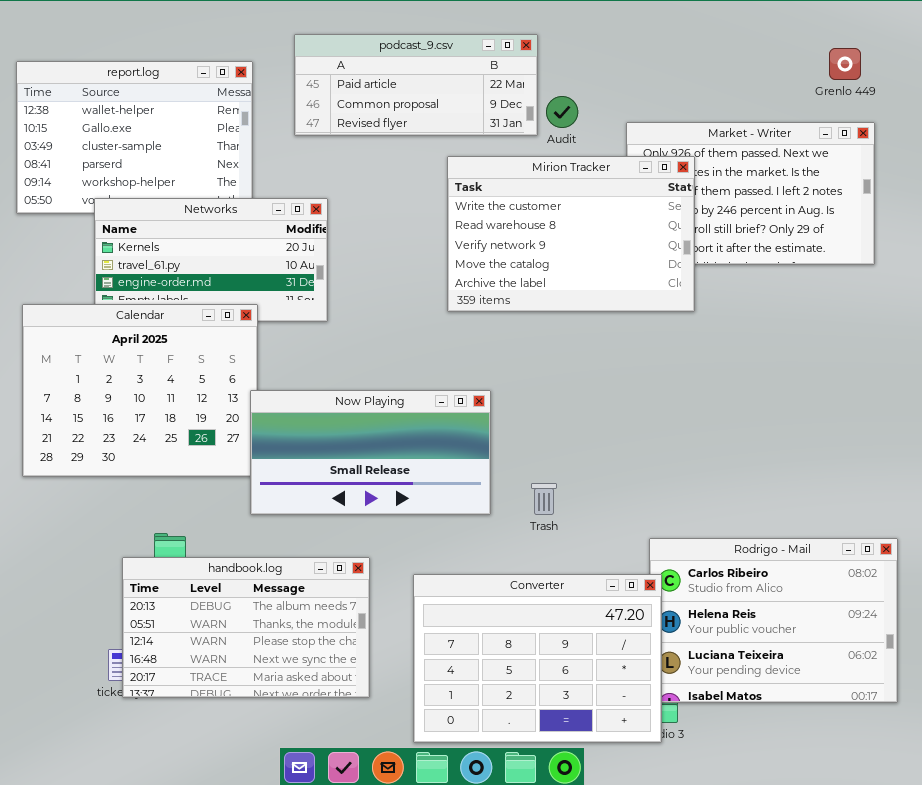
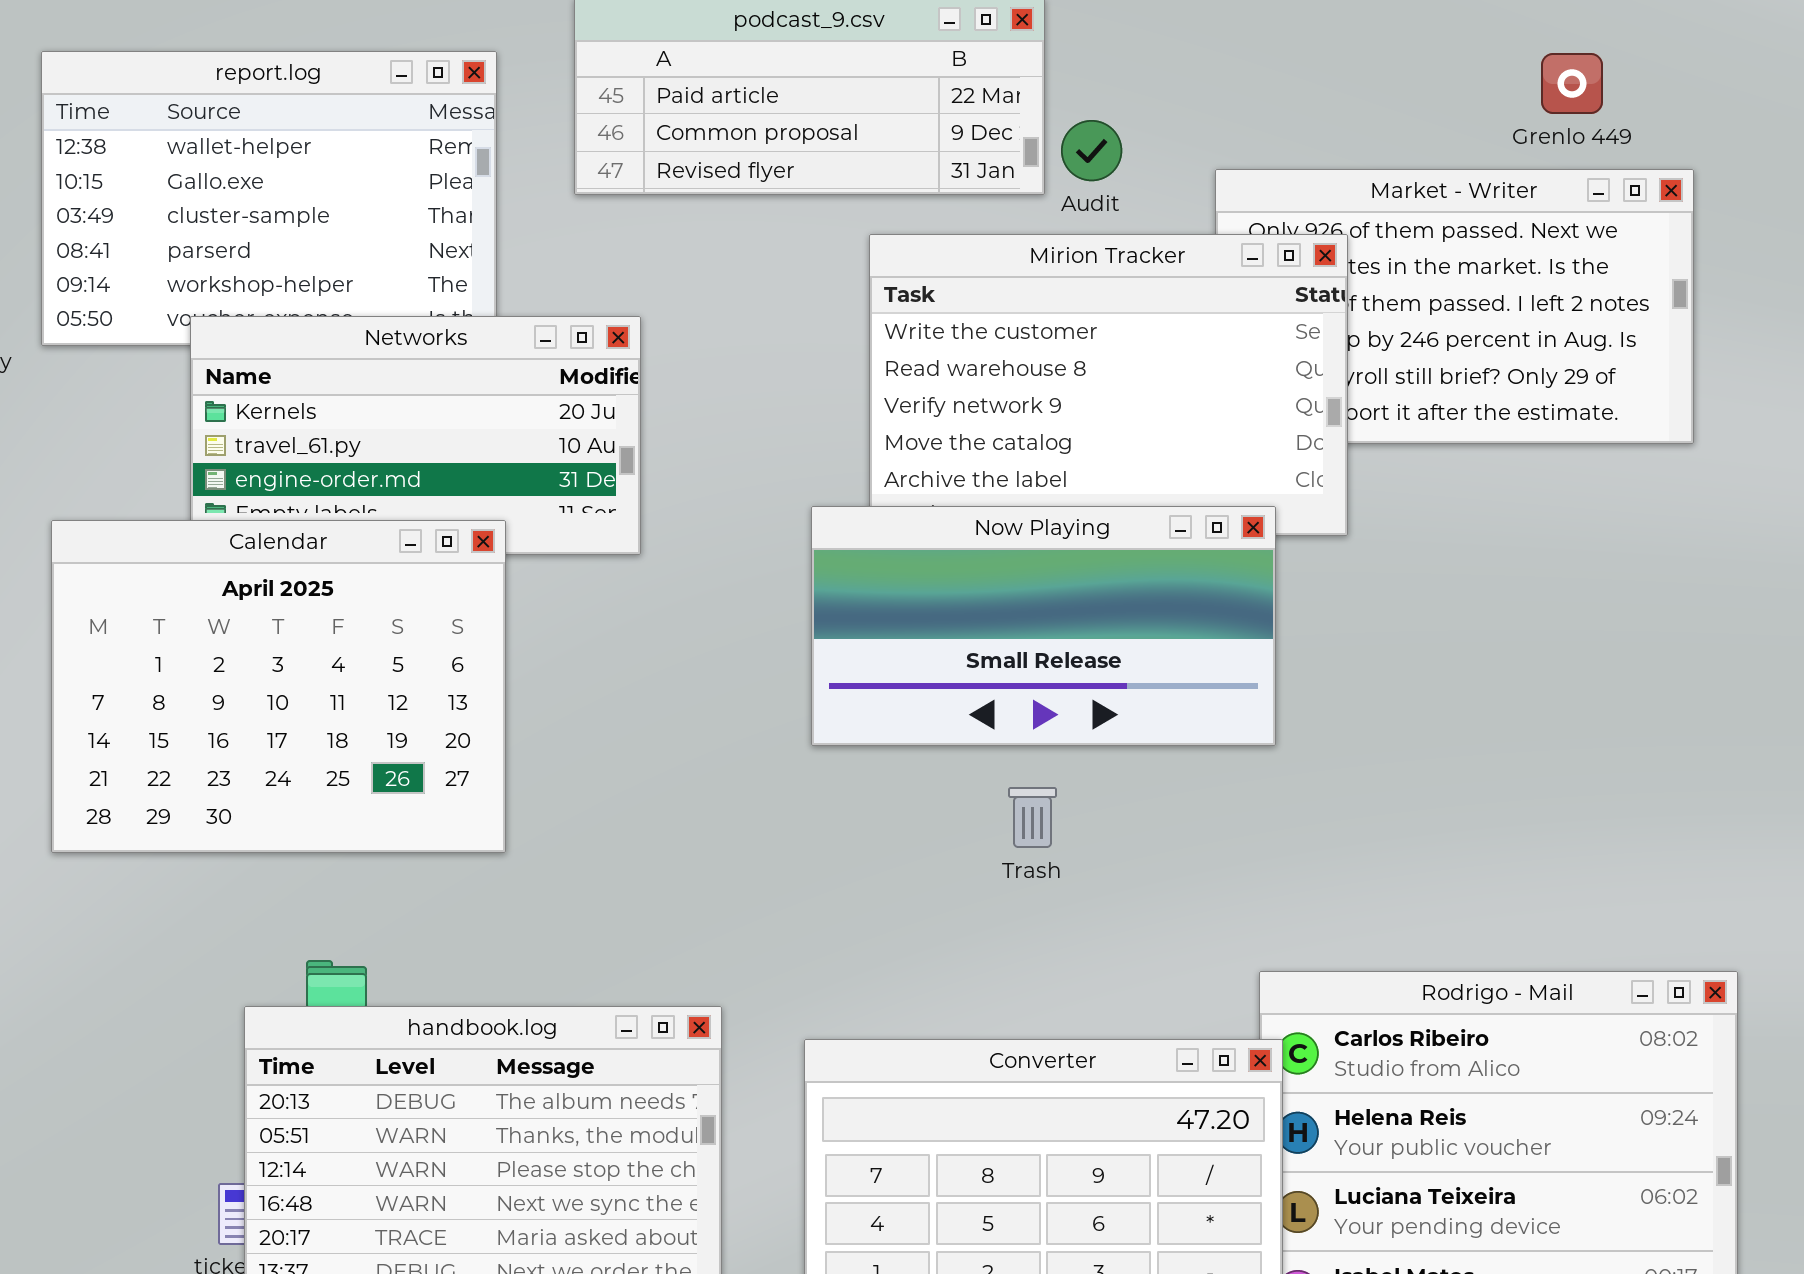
Grenlo 449: [829,48,861,80] -> [1541,53,1603,114], moved
Now Playing: [250,390,491,515] -> [811,506,1276,746], moved
Trash: [531,483,557,515] -> [1008,787,1057,848], moved

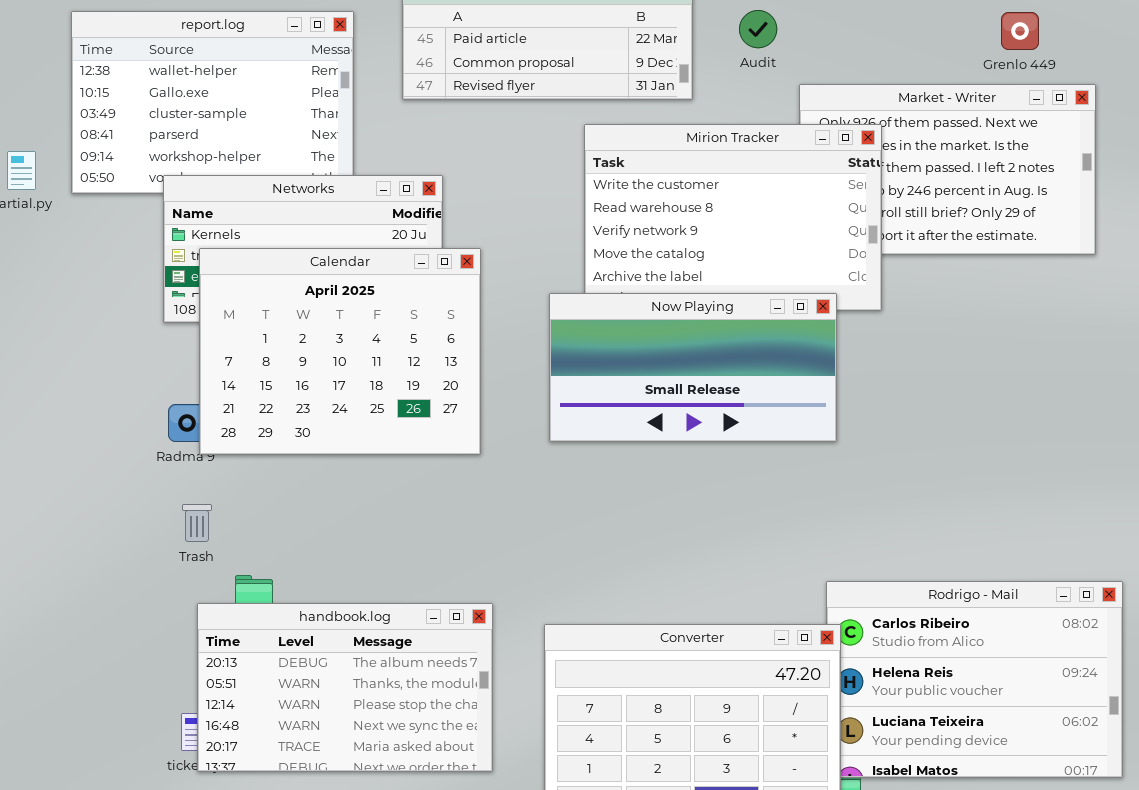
Audit: [1061,120,1122,181] -> [739,10,777,48], moved
Calendar: [51,520,506,853] -> [199,248,481,455], moved
Trash: [1008,787,1057,848] -> [182,504,212,542], moved

